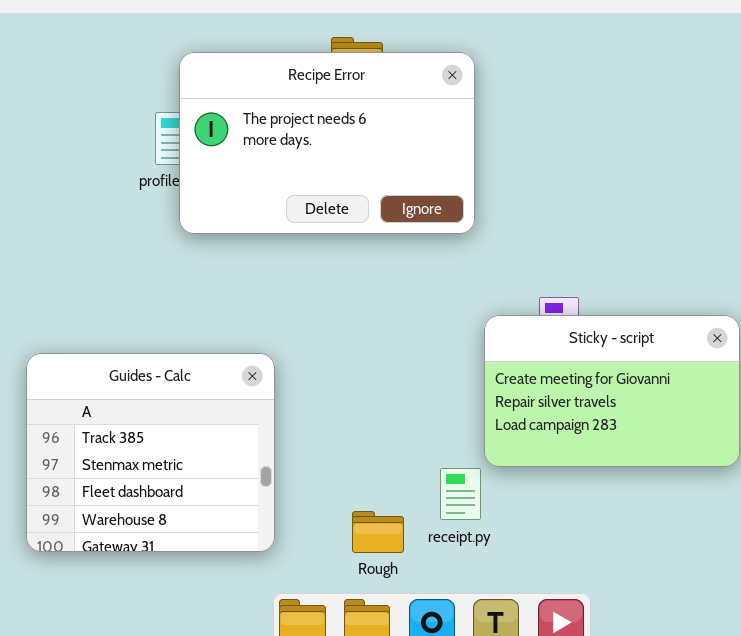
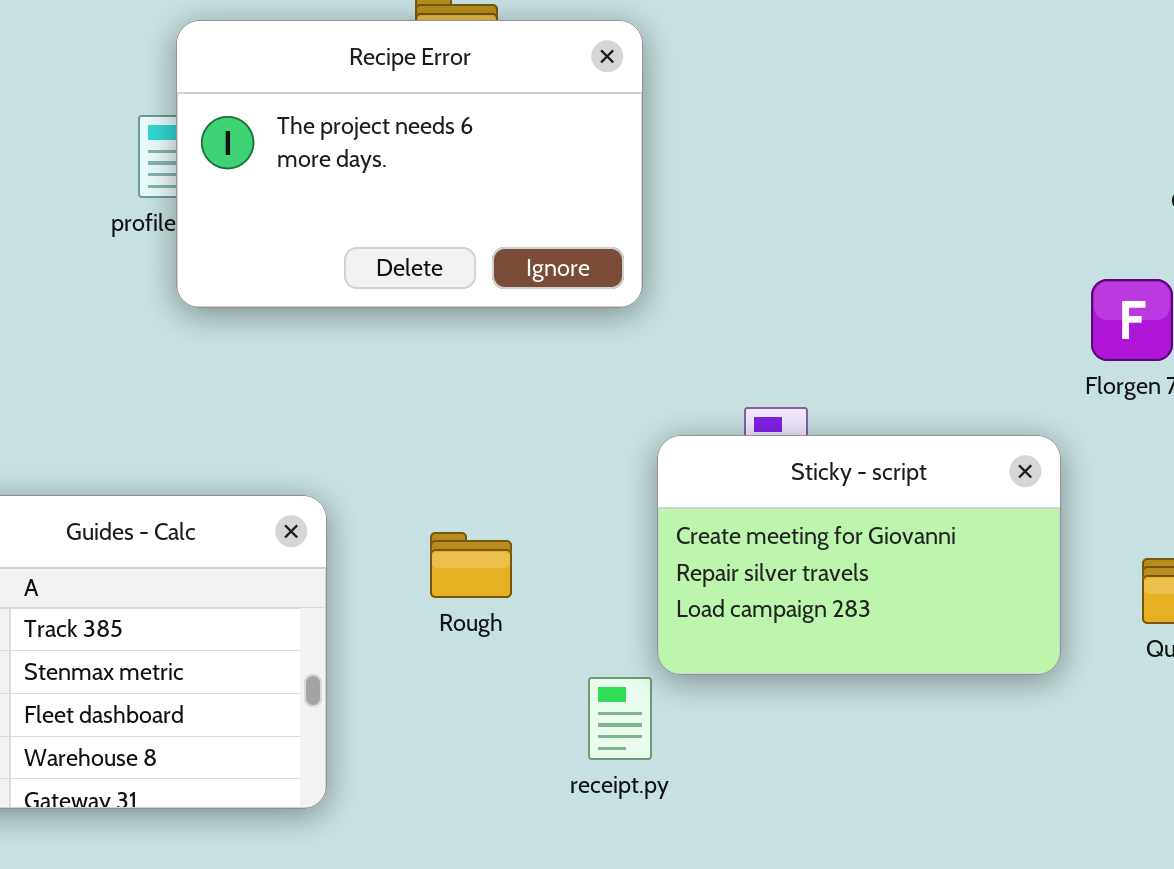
Rough: [352,511,404,553] -> [430,532,512,598], moved

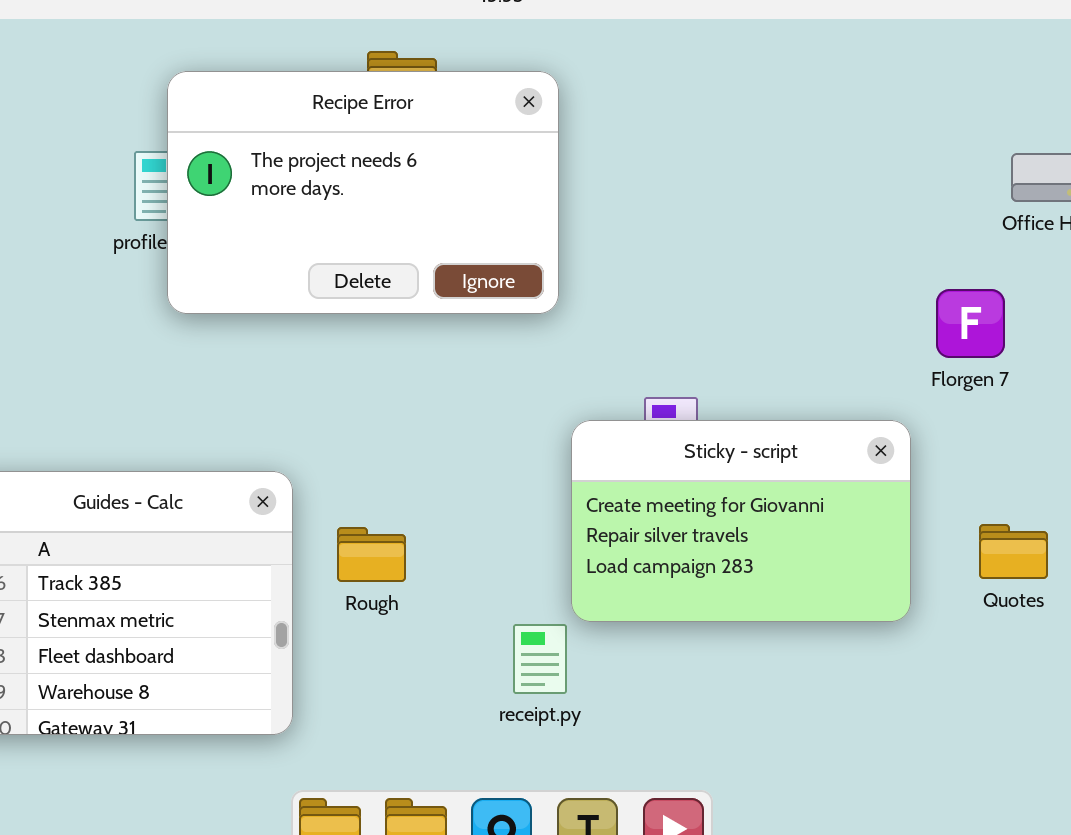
Rough: [430,532,512,598] -> [337,527,406,582], moved

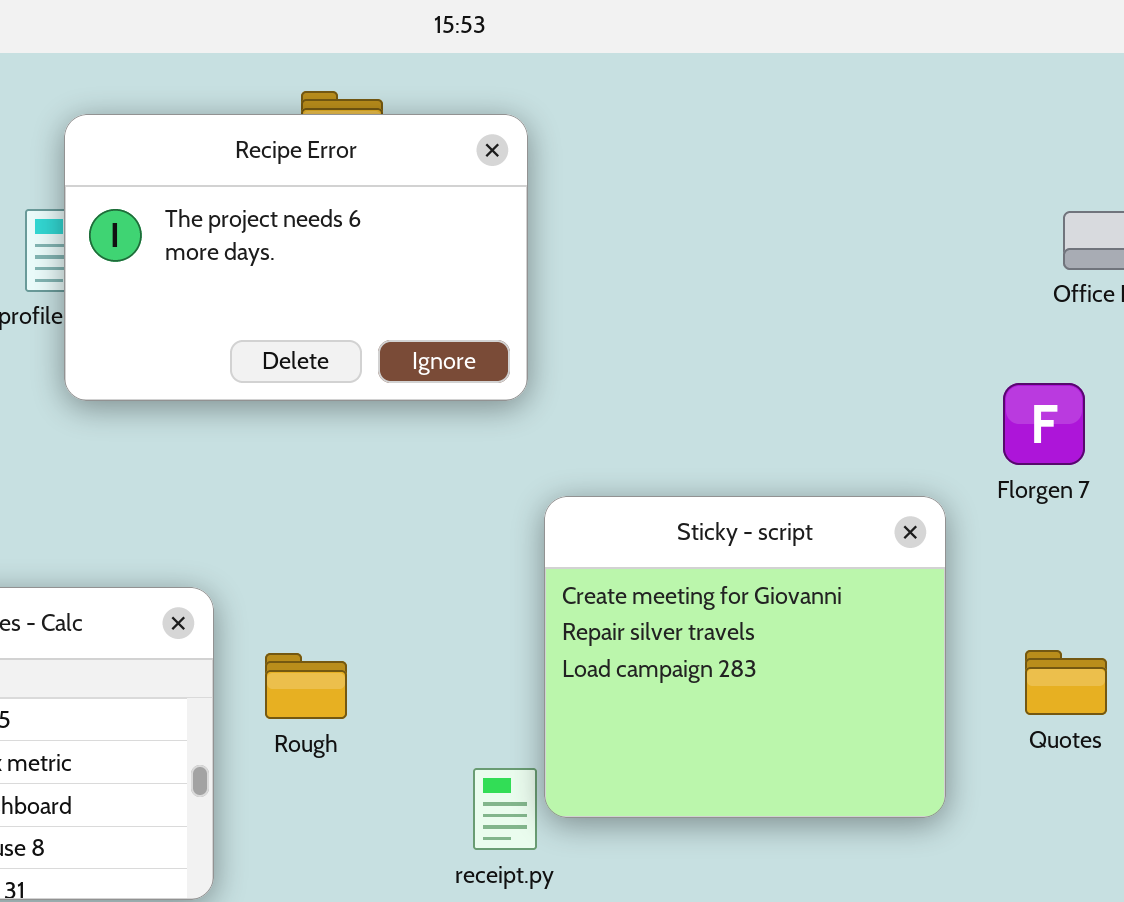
Florgen 7: [936,289,1005,358] -> [1003,383,1085,465], moved
Sticky - script: [571,420,911,622] -> [544,496,946,818], moved, resized

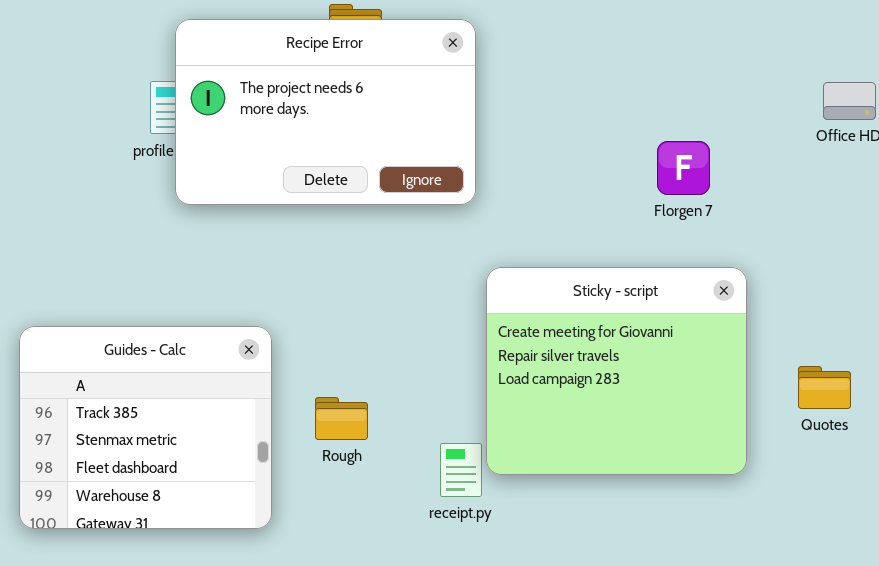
Florgen 7: [1003,383,1085,465] -> [657,141,710,195], moved
Rough: [265,653,347,719] -> [315,397,368,440], moved

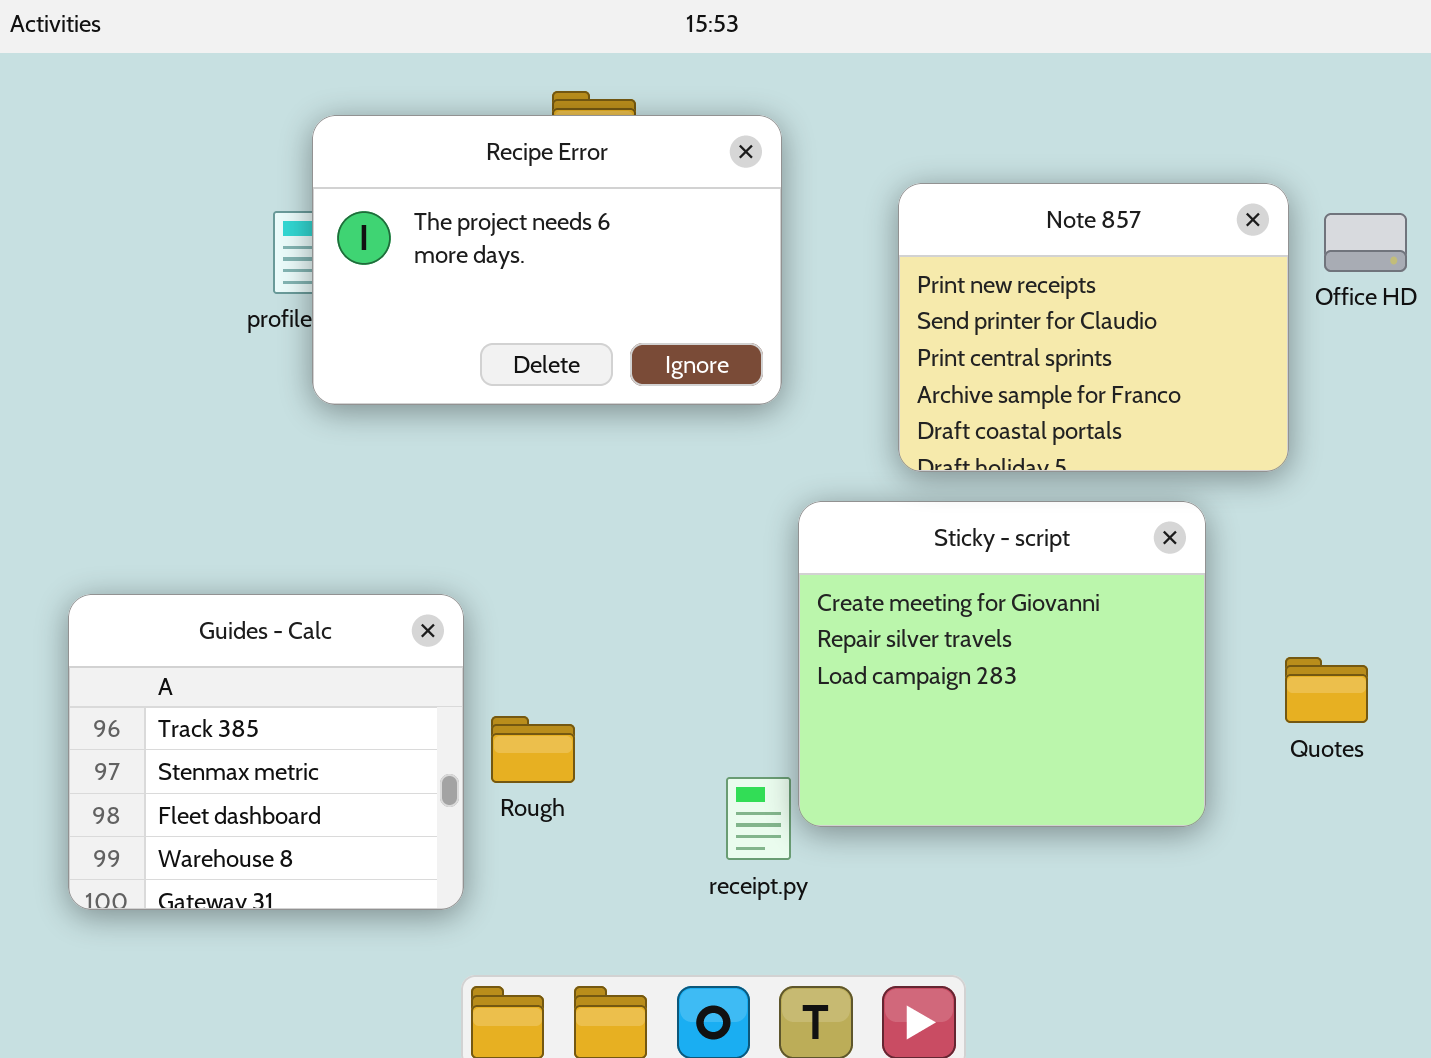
Note 857: none -> [898,183,1289,472], opened
Rough: [315,397,368,440] -> [491,716,575,783], moved

